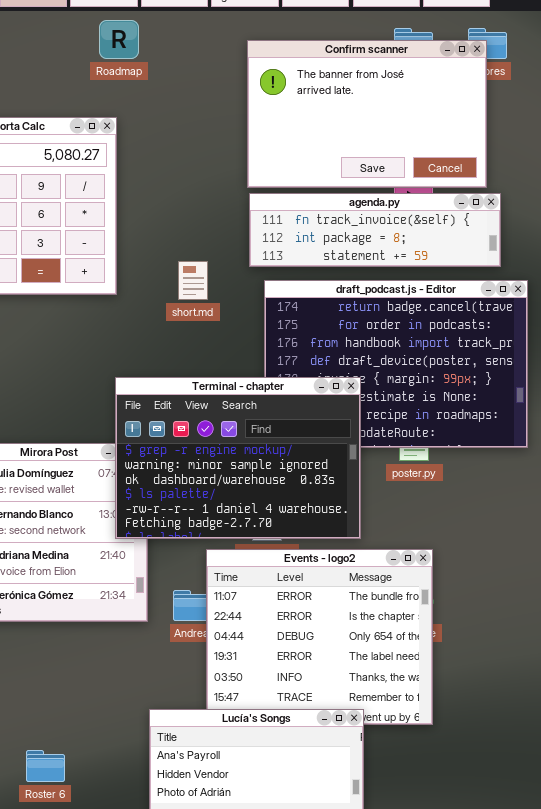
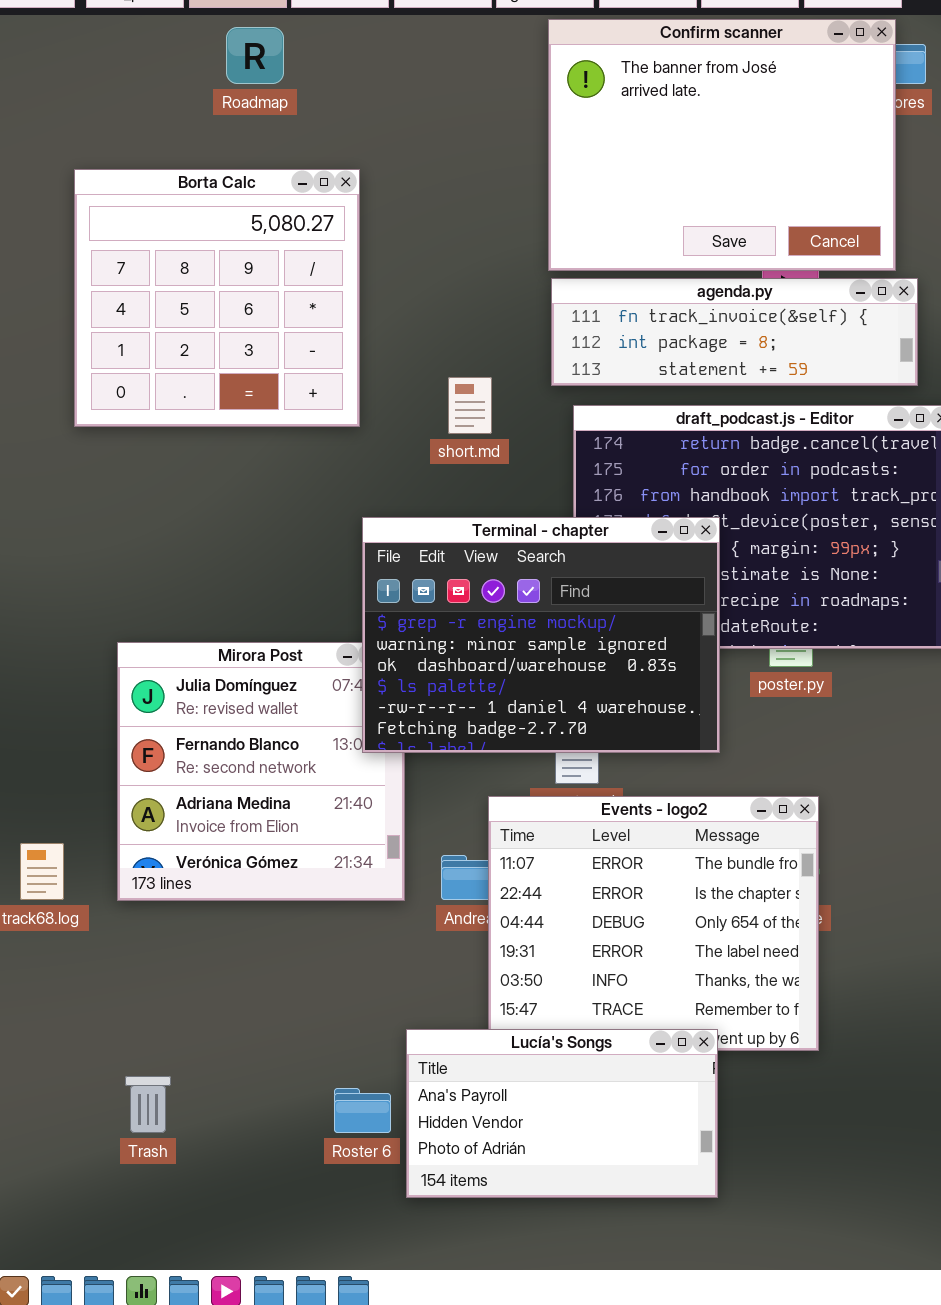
Roadmap: [99,20,139,59] -> [226,27,284,84], moved
Confirm scanner: [247,40,487,188] -> [548,19,896,271], resized
Terminal - chapter: [115,377,361,539] -> [362,517,720,753], moved
Roster 6: [26,750,65,782] -> [334,1088,391,1133], moved

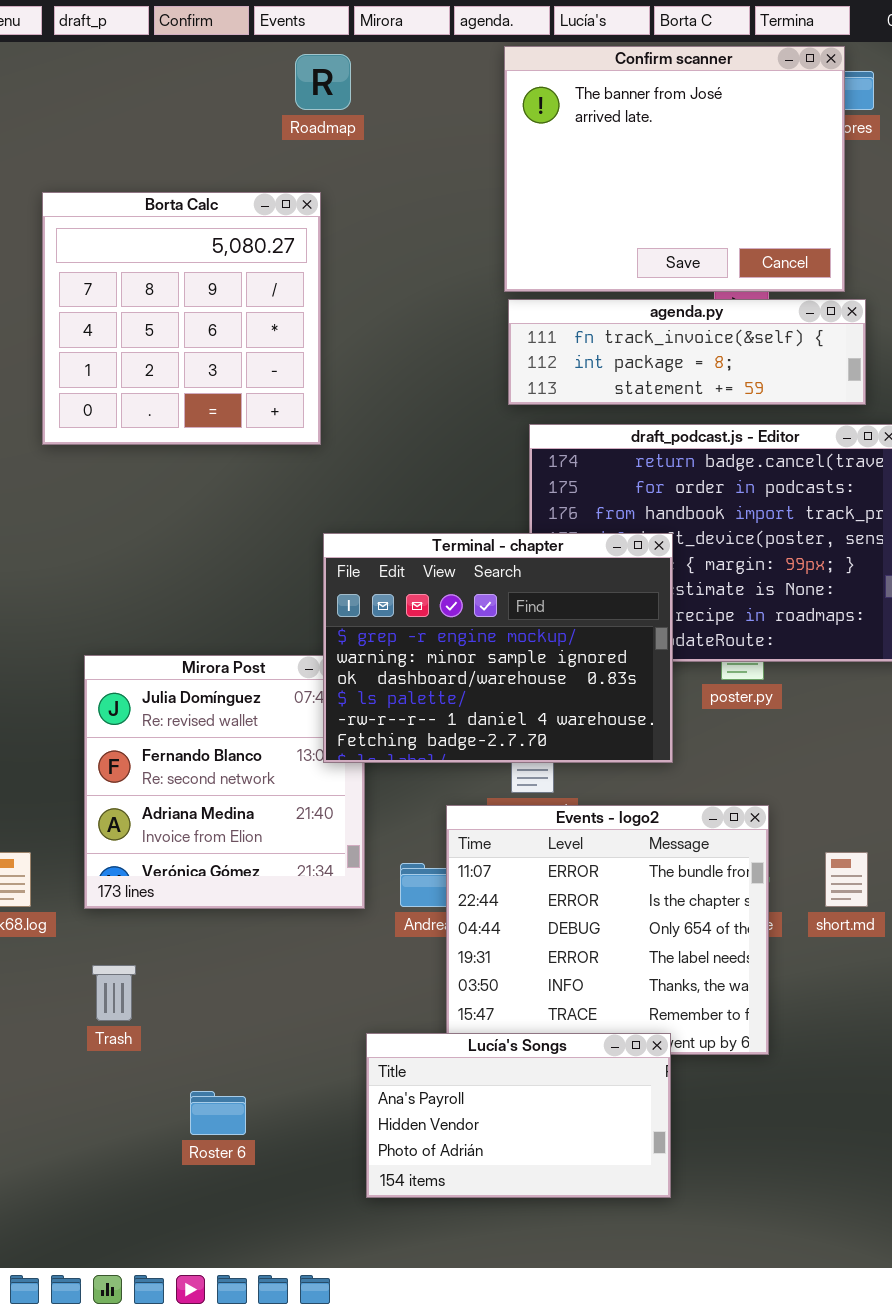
Roadmap: [226,27,284,84] -> [295,54,351,110], moved
short.md: [448,377,492,434] -> [825,852,868,907], moved
Trash: [125,1076,171,1133] -> [92,965,136,1021], moved
Roster 6: [334,1088,391,1133] -> [190,1091,246,1135], moved

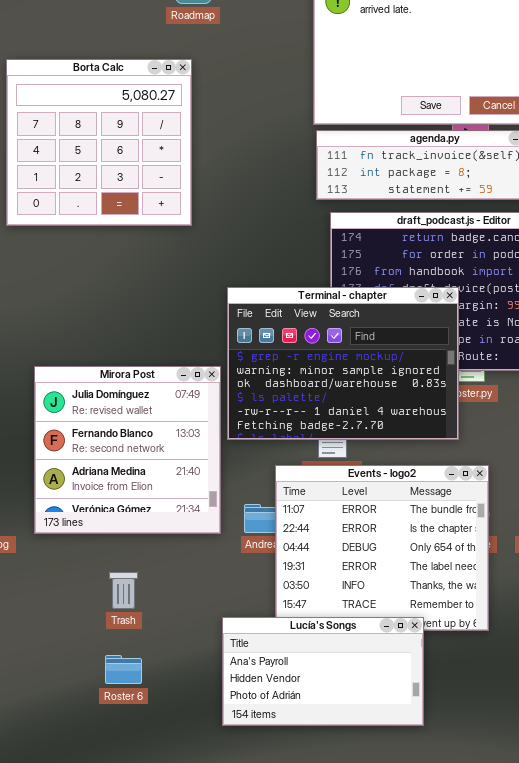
Terminal - chapter: [323,533,673,763] -> [227,287,459,440], moved
Trash: [92,965,136,1021] -> [109,572,138,609], moved

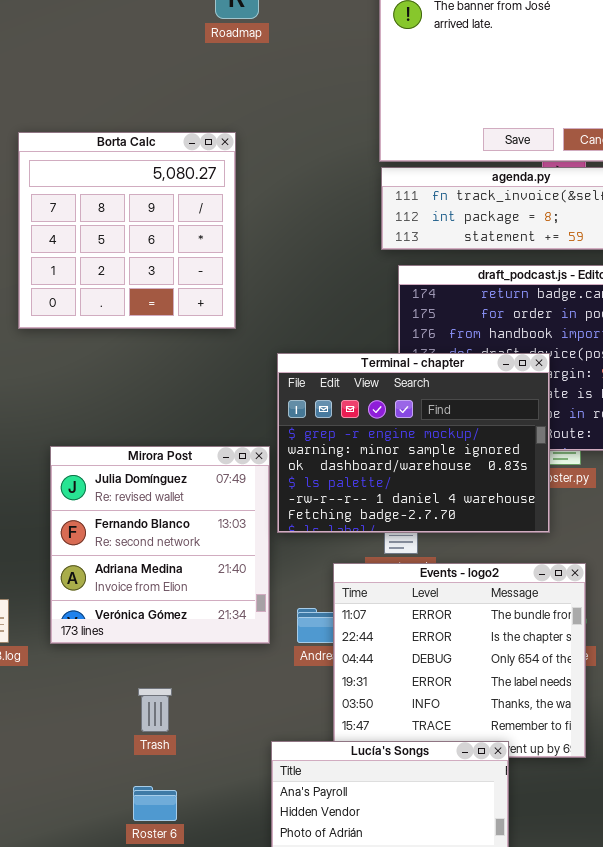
Borta Calc: [6,59,192,226] -> [18,132,236,329], moved

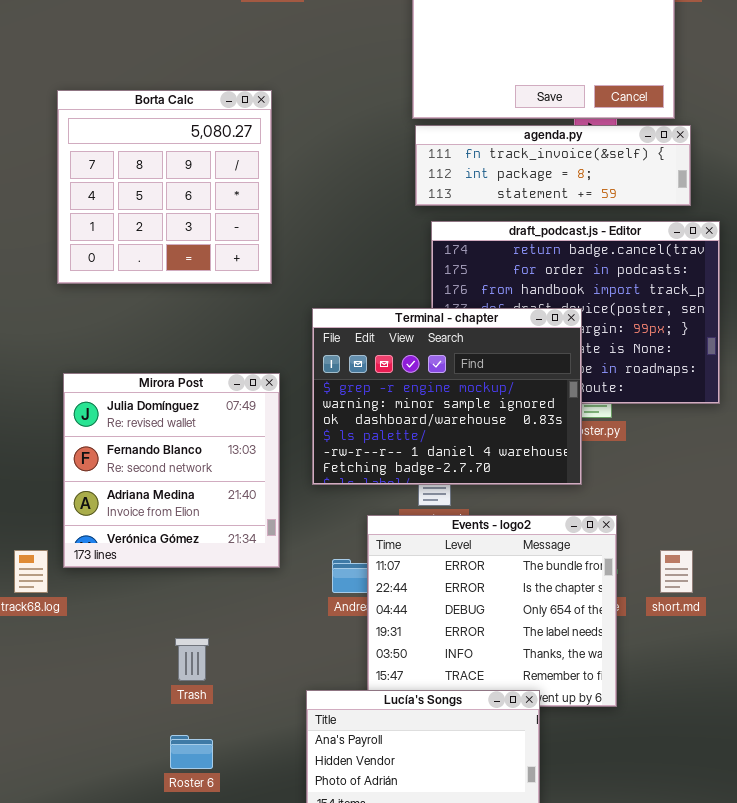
Mirora Post: [50,446,270,644] -> [63,373,280,568], moved

